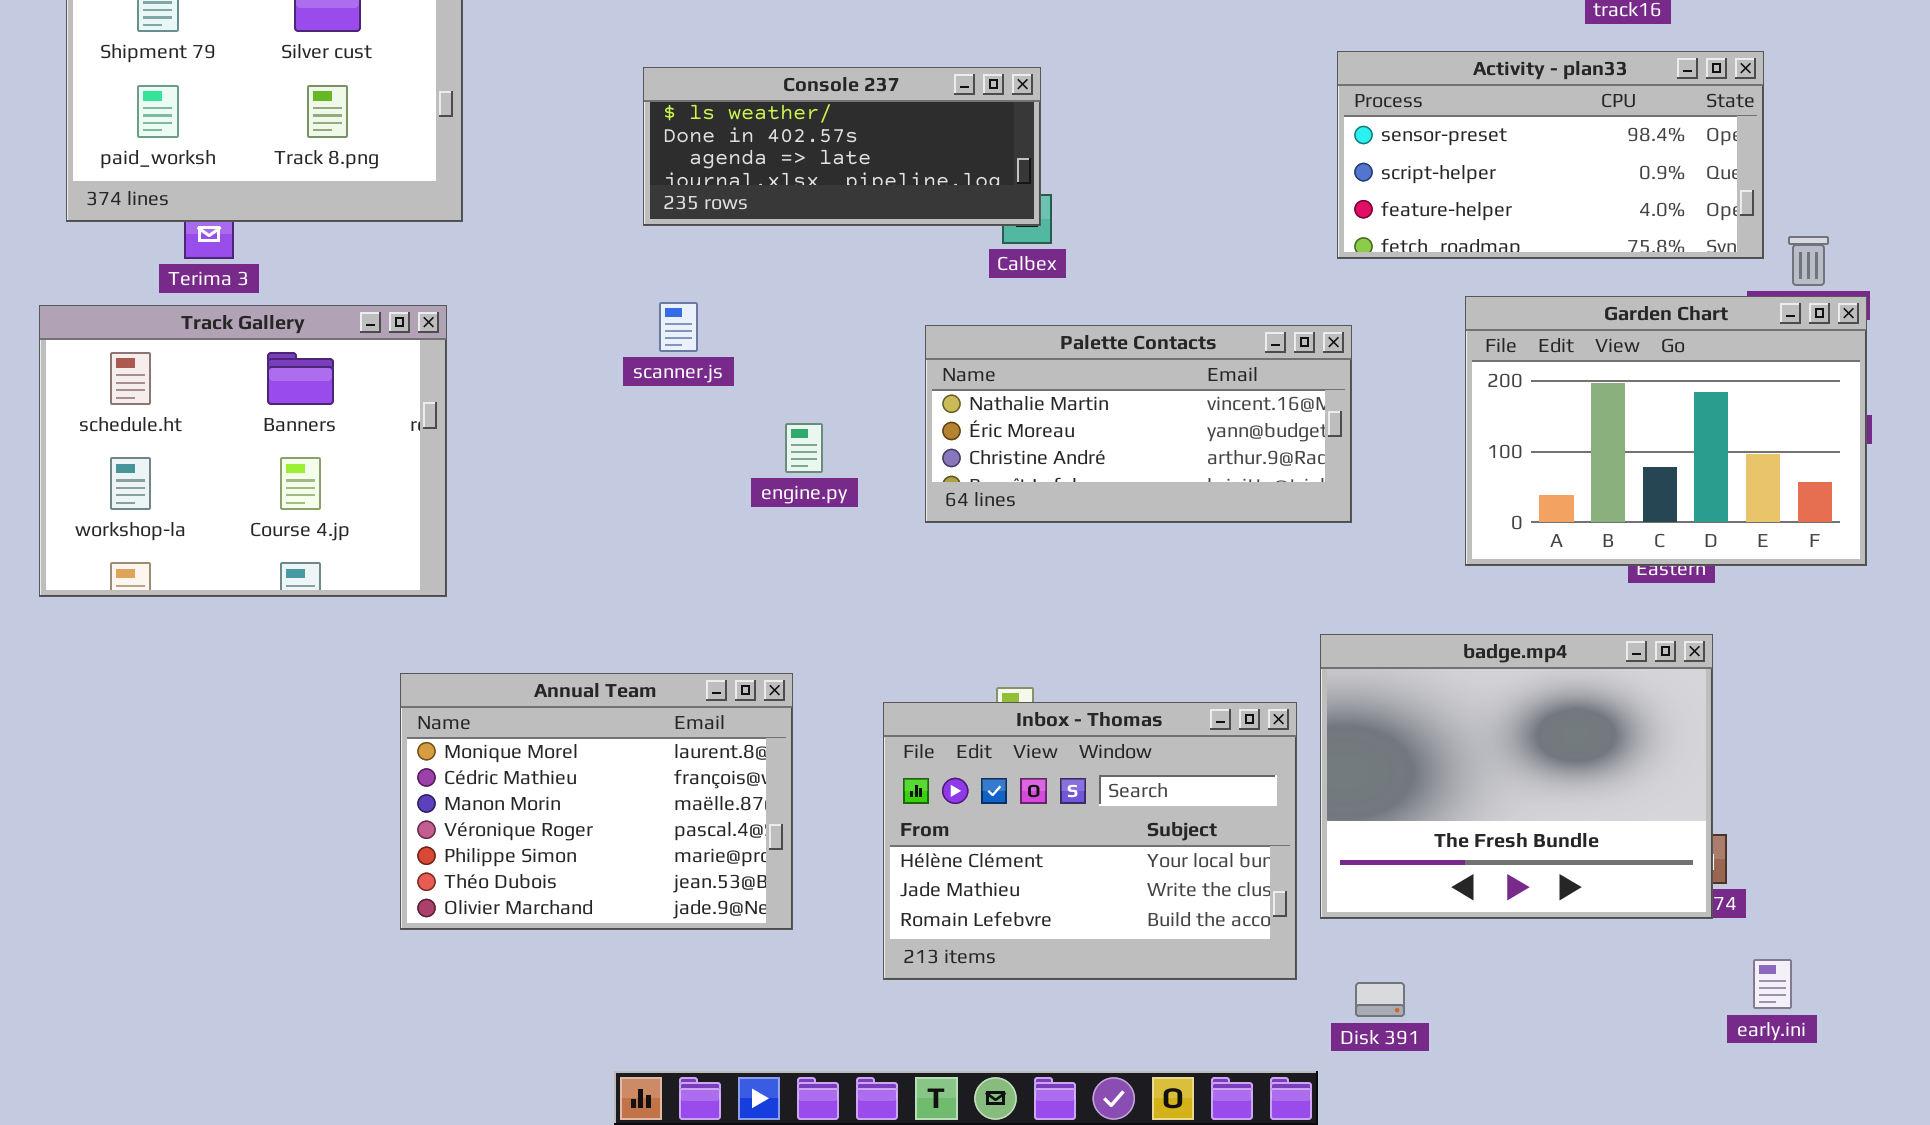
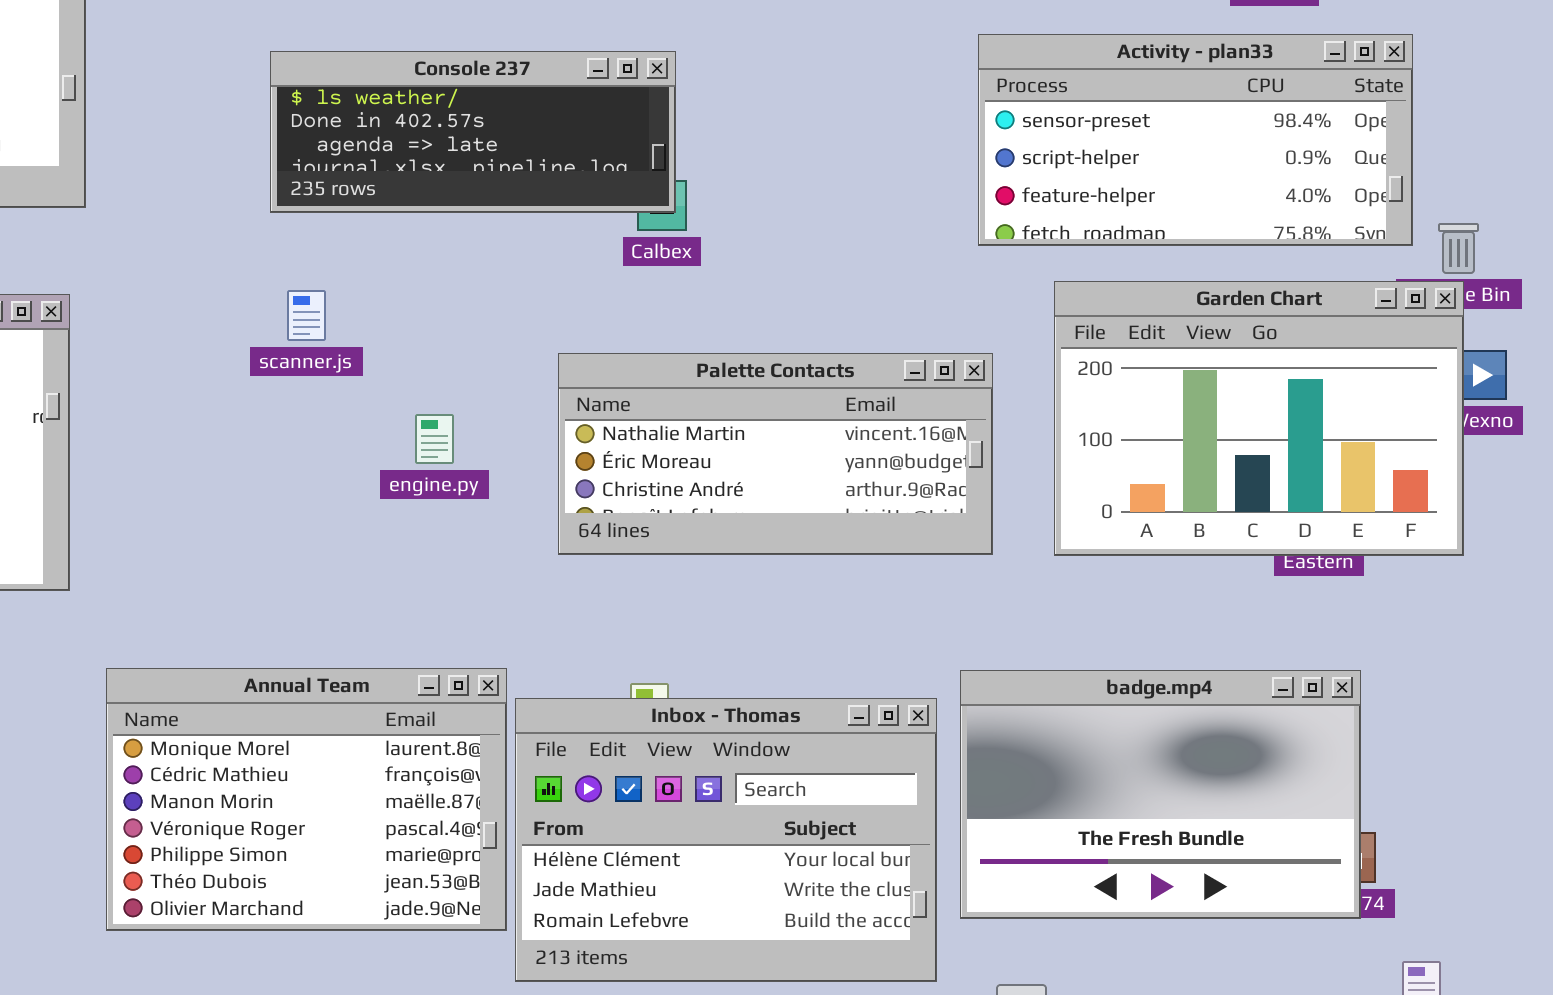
Garden Chart: [1465,296,1867,566] -> [1054,281,1464,556], moved
Palette Contacts: [925,325,1352,523] -> [558,353,993,555], moved
badge.mp4: [1320,634,1713,919] -> [960,670,1361,919], resized
Annual Team: [400,673,793,930] -> [106,668,507,931], moved

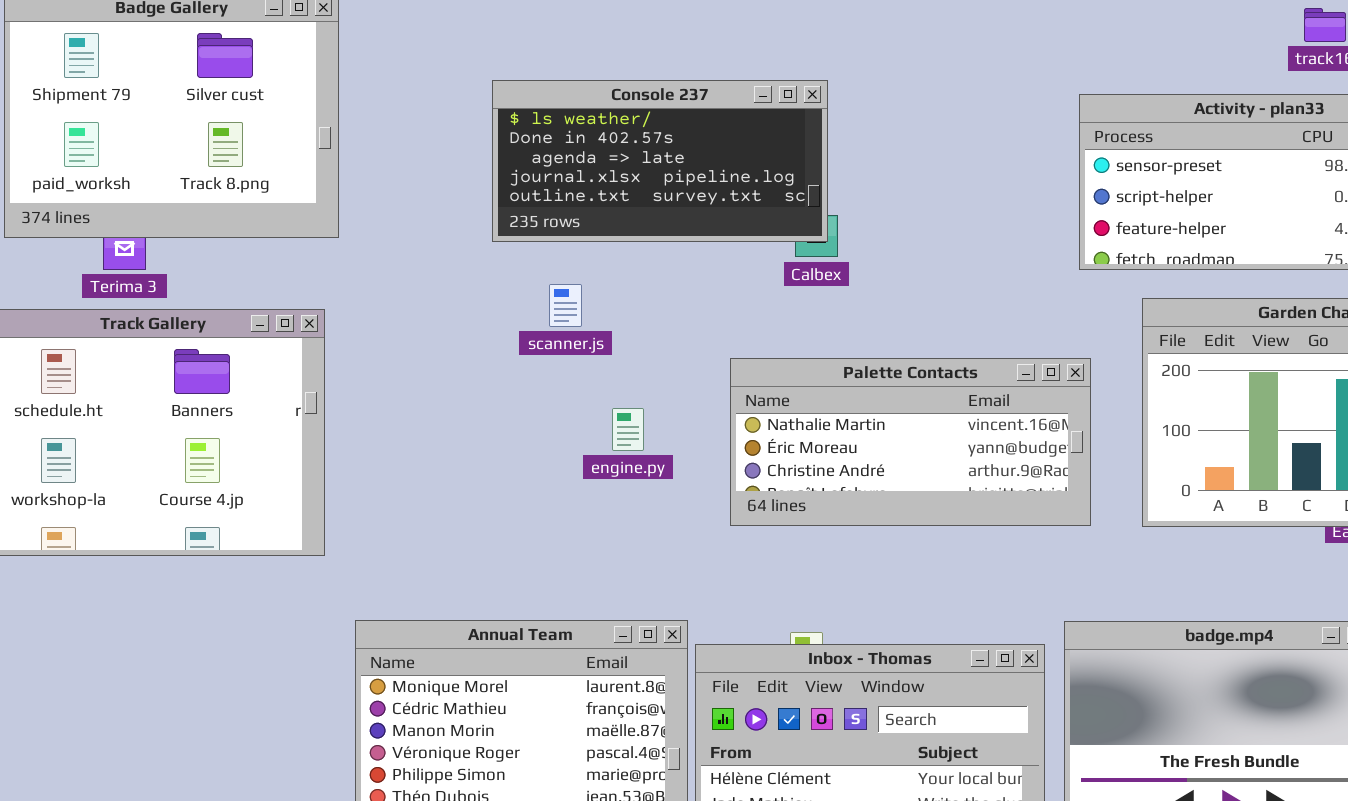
Console 237: [270,51,676,213] -> [492,80,828,242], resized
scanner.js: [287,290,326,341] -> [549,284,582,327], moved

